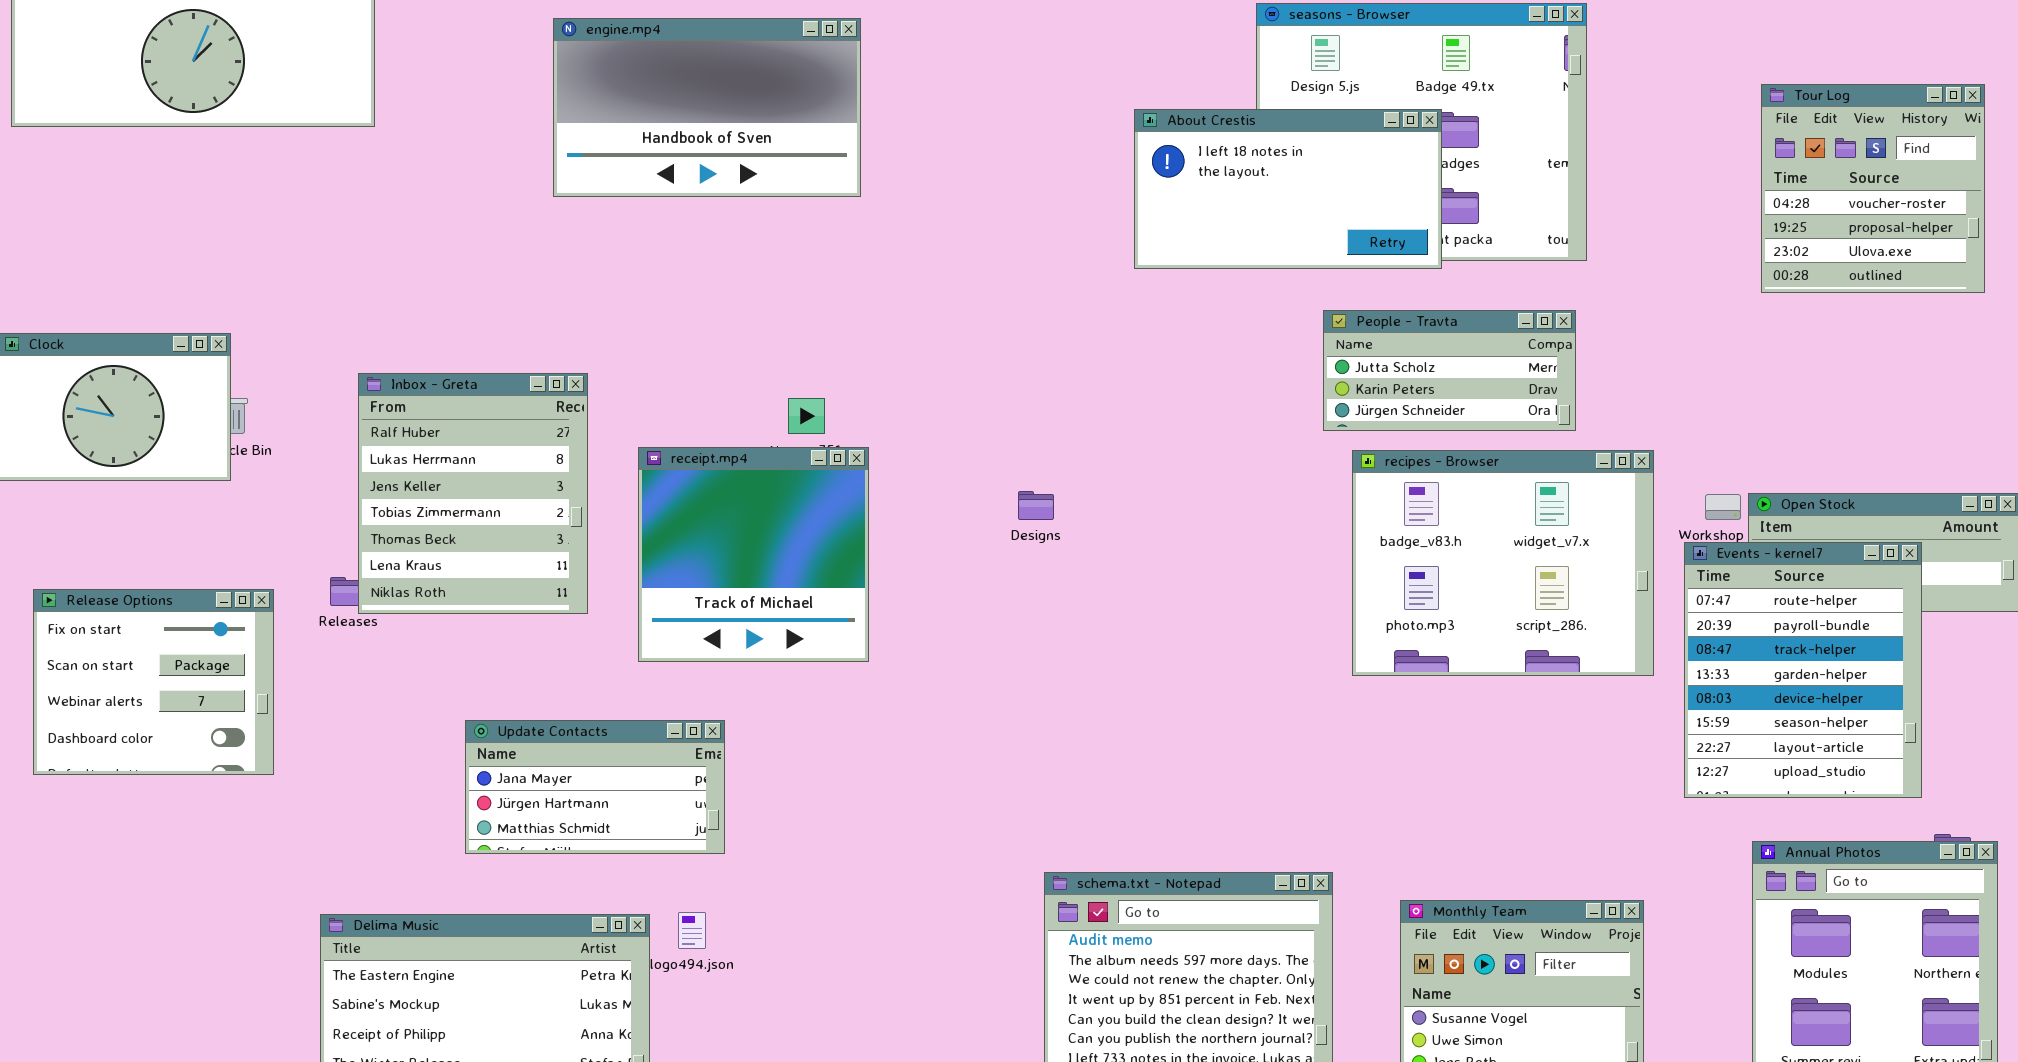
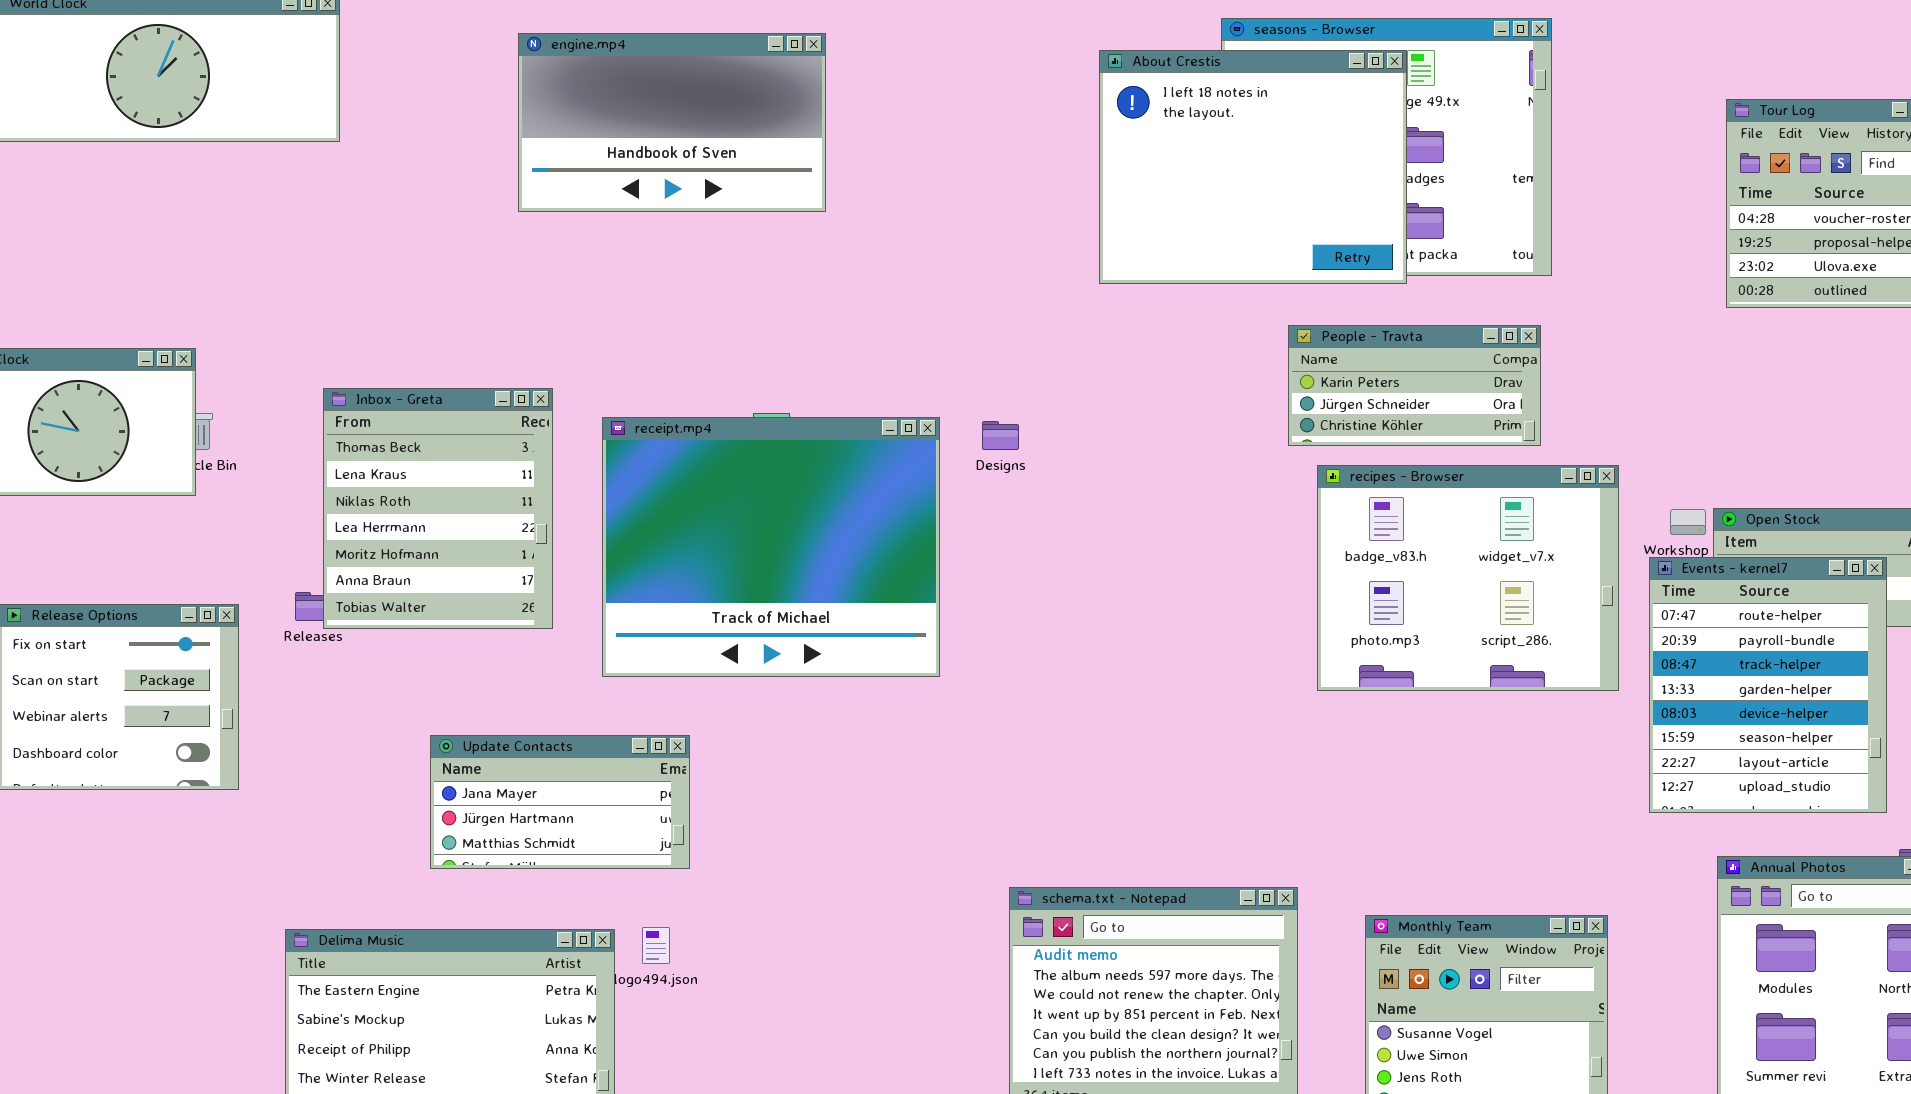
About Crestis: [1134,109,1442,269] -> [1099,50,1407,284], resized
People - Travta: [1323,310,1576,431] -> [1288,325,1541,446], scrolled down 1 row
Inbox - Greta: [358,373,588,614] -> [323,388,553,629], scrolled down 4 rows
receipt.mp4: [638,447,869,662] -> [602,417,940,677], resized
Designs: [1018,491,1054,520] -> [982,421,1019,450], moved

